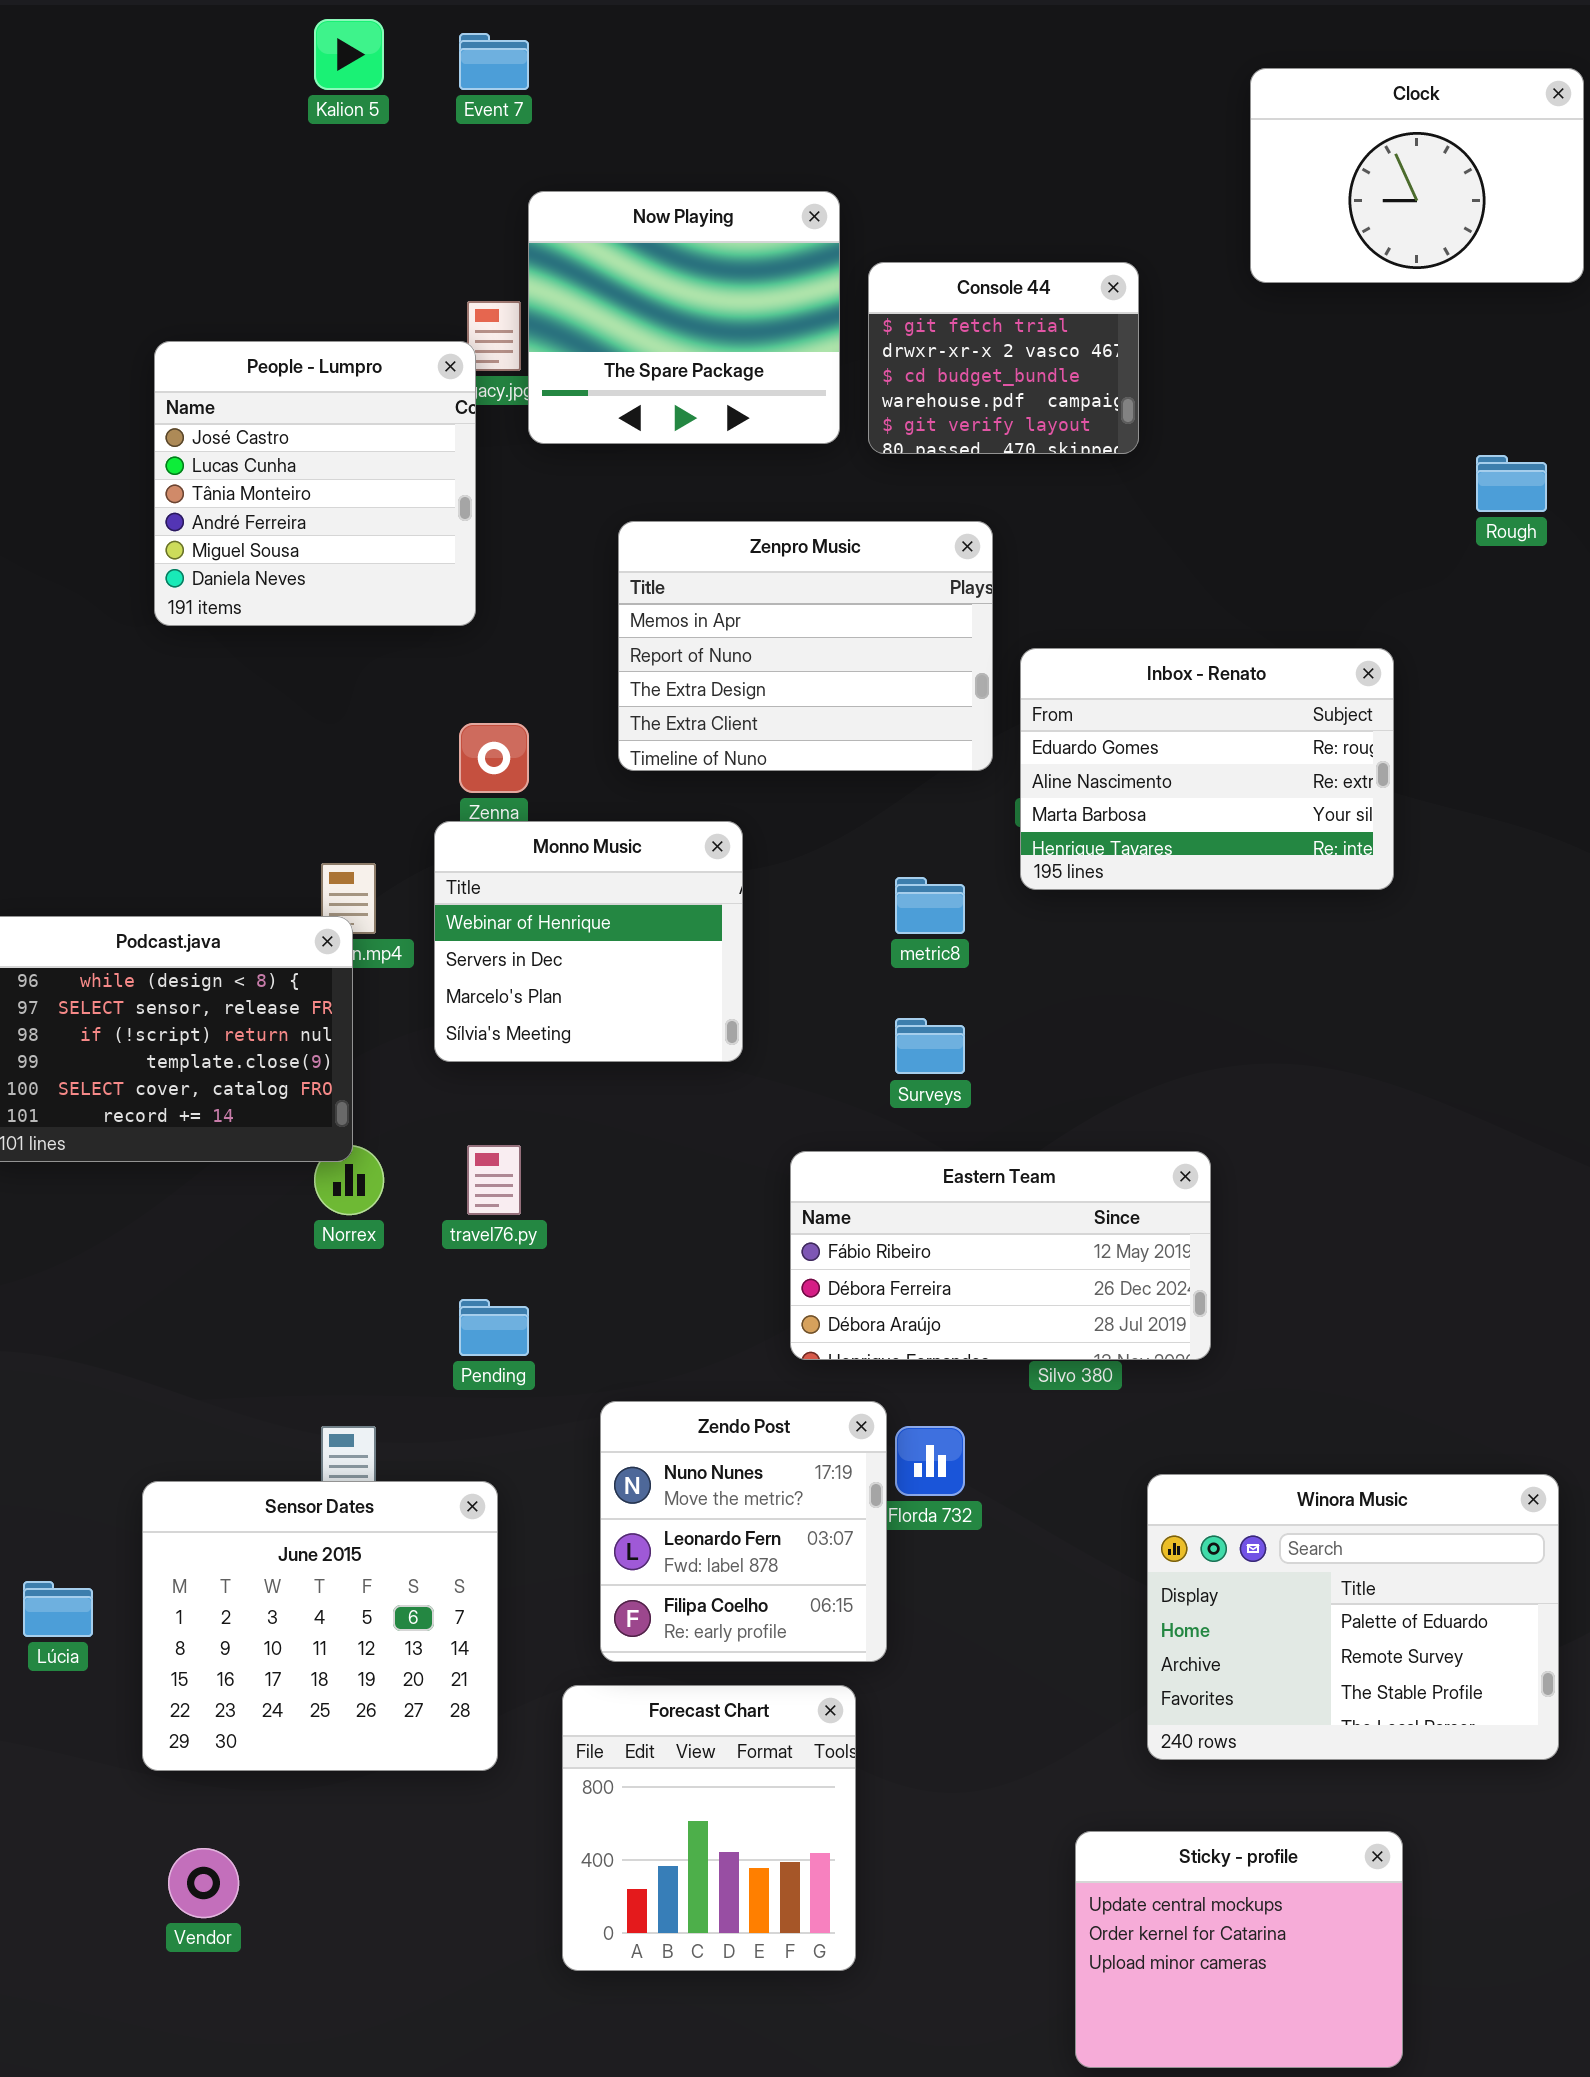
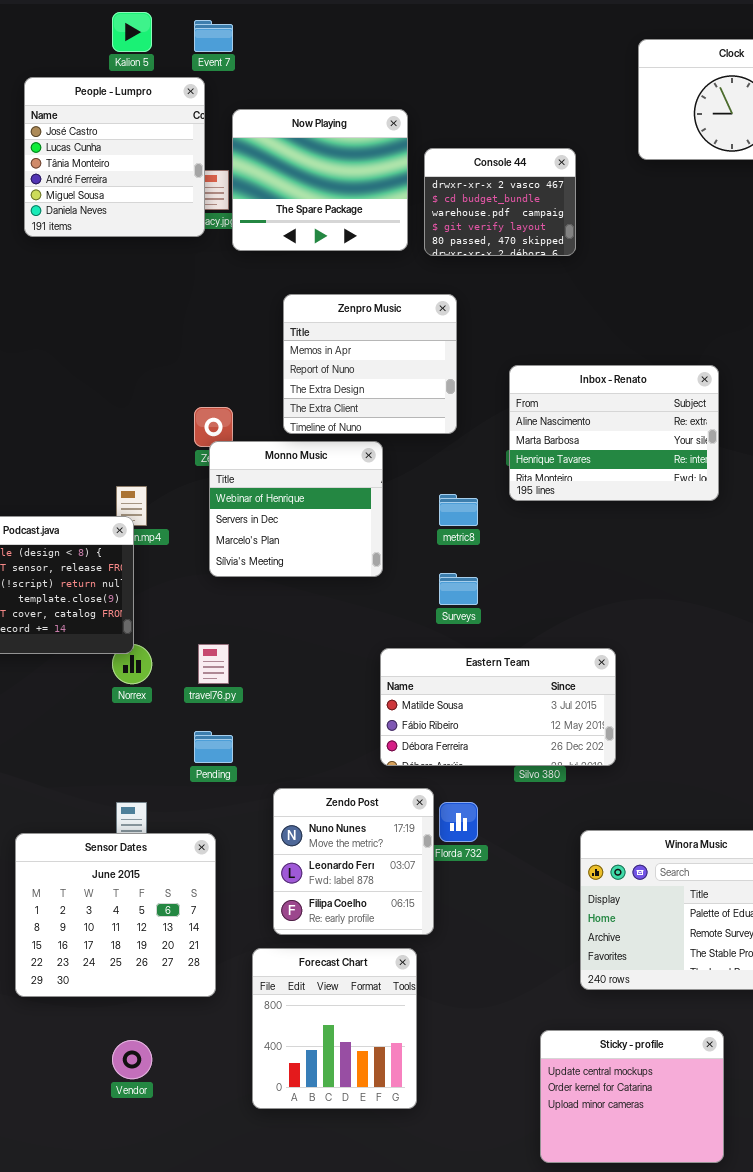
Console 44: [868,262,1139,454] -> [424,148,576,256], scrolled down 1 row
People - Lumpro: [154,341,476,626] -> [24,77,205,237], moved
Zenpro Music: [618,521,993,771] -> [283,294,457,434], resized
Inbox - Renato: [1020,648,1394,890] -> [509,365,719,501], scrolled down 1 row
Monno Music: [434,821,743,1062] -> [209,441,383,577], moved
Eastern Team: [790,1151,1211,1360] -> [380,648,616,766], scrolled up 1 row
Vendor: [168,1848,239,1918] -> [112,1040,152,1079], moved

